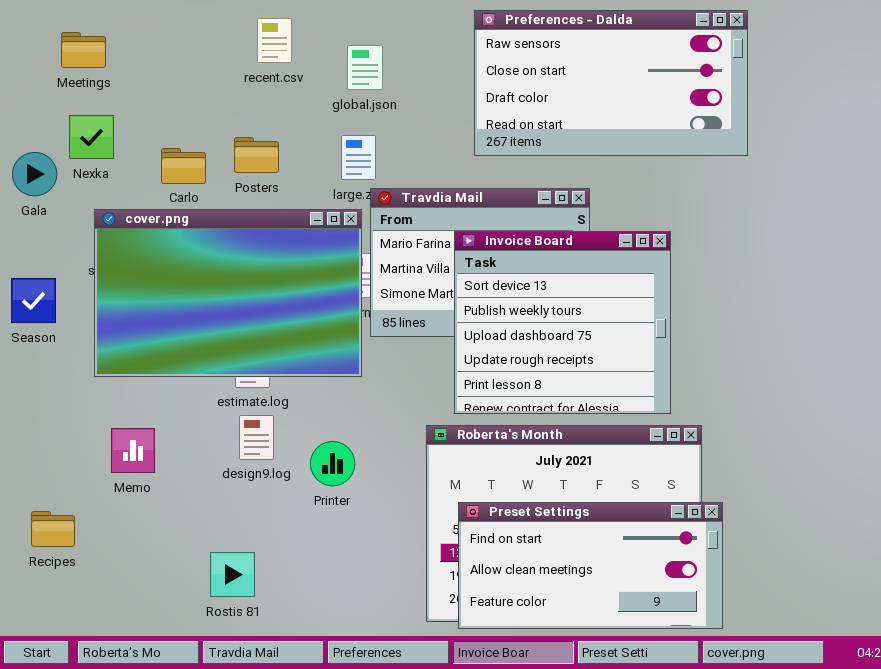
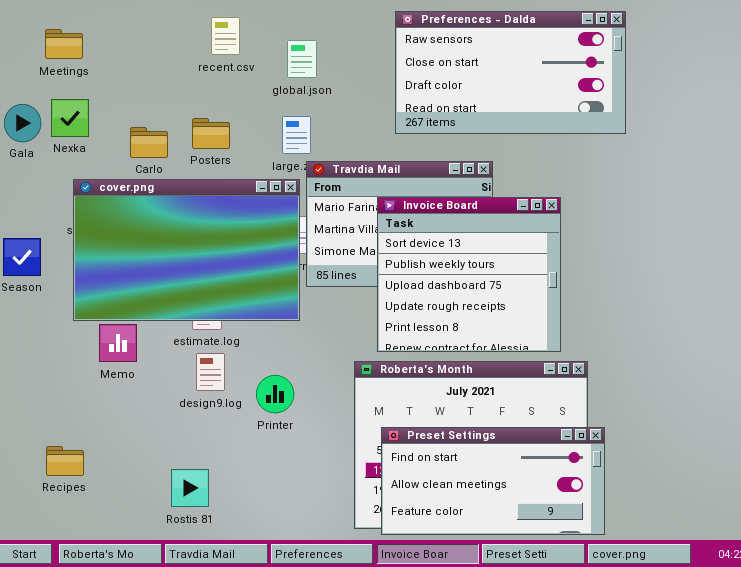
Gala: [12,152,57,196] -> [4,104,41,142], moved
Memo: [111,428,155,473] -> [99,324,137,362], moved
Recipes: [31,511,75,547] -> [46,446,84,476], moved

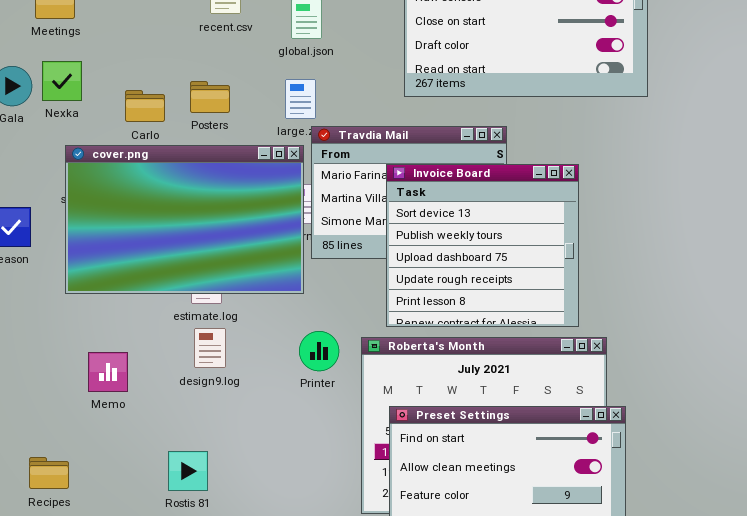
Memo: [99,324,137,362] -> [88,352,128,392], moved
Printer: [256,375,294,413] -> [299,331,339,371], moved
Recipes: [46,446,84,476] -> [29,457,69,489], moved

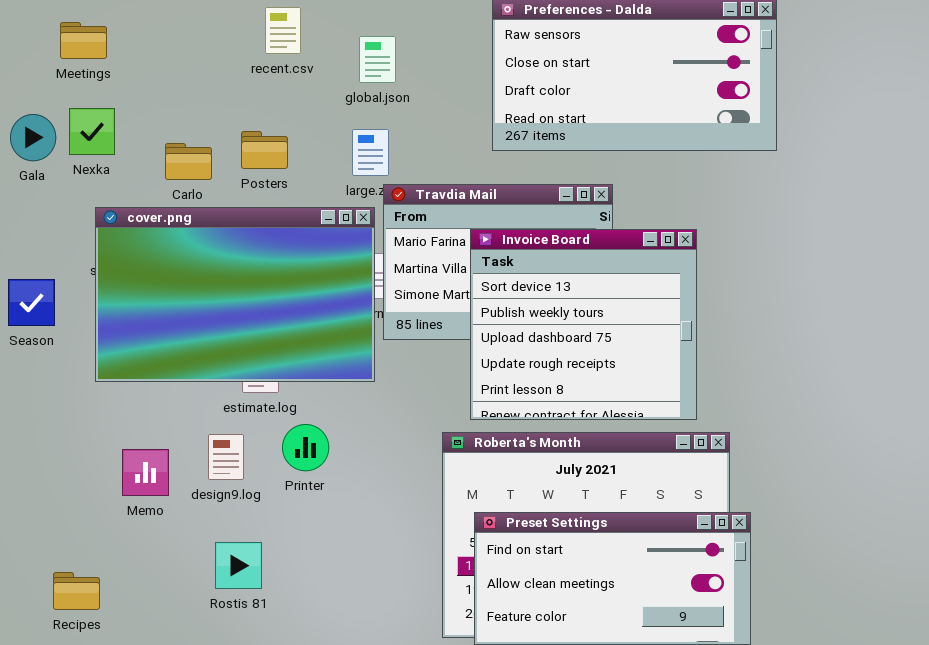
design9.log: [194,328,226,368] -> [208,434,244,480], moved
Printer: [299,331,339,371] -> [282,424,329,471], moved
Rostis 81: [168,451,208,491] -> [215,542,262,589], moved

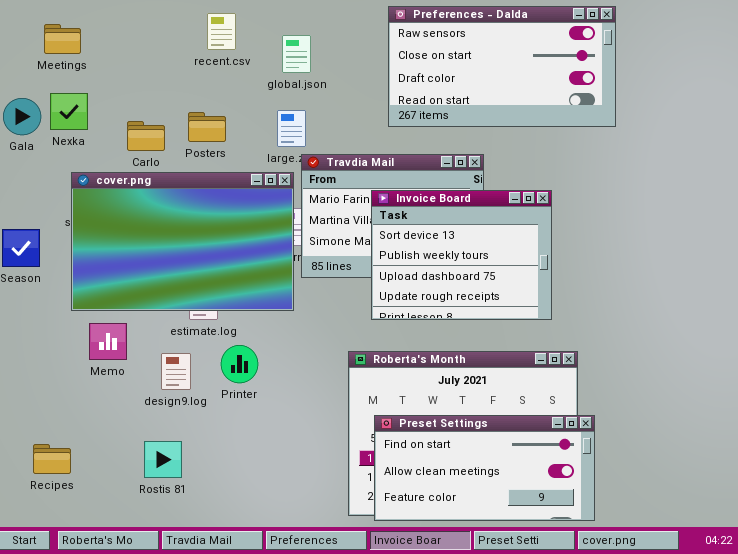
Invoice Board: [470,229,697,420] -> [371,190,552,320], resized
Memo: [122,449,169,496] -> [89,323,127,360], moved
Rostis 81: [215,542,262,589] -> [144,441,182,478], moved
Recipes: [53,572,100,610] -> [33,444,71,474], moved

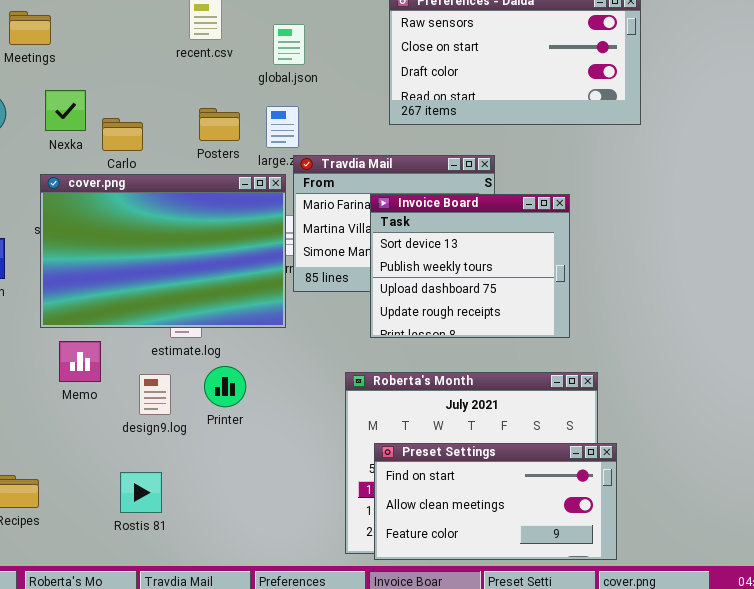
Nexka: [50,93,88,130] -> [45,90,86,131], moved
Posters: [188,112,226,142] -> [199,108,240,141], moved

